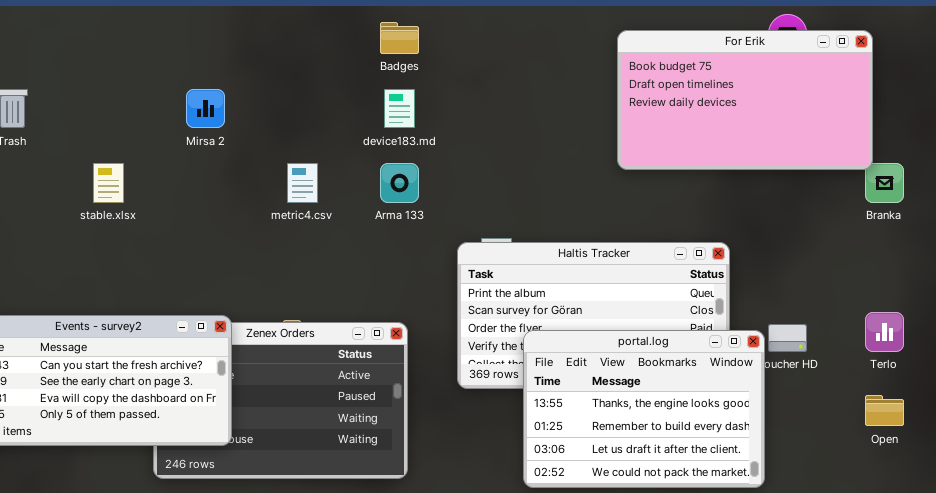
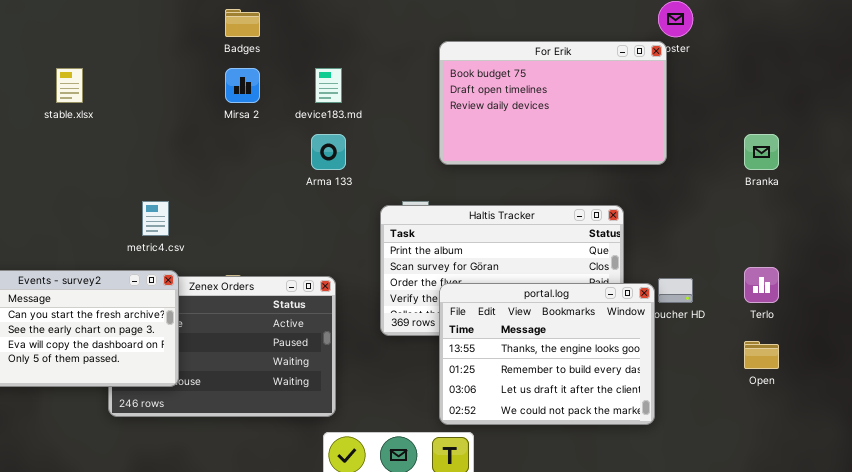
Badges: [380,22,419,54] -> [225,9,260,37], moved
For Erik: [617,30,873,170] -> [439,41,667,165], moved
Mirsa 2: [186,89,225,128] -> [225,68,260,103], moved
stable.xlsx: [93,163,124,203] -> [56,68,83,103], moved
metric4.csv: [287,163,318,203] -> [142,201,169,236], moved

